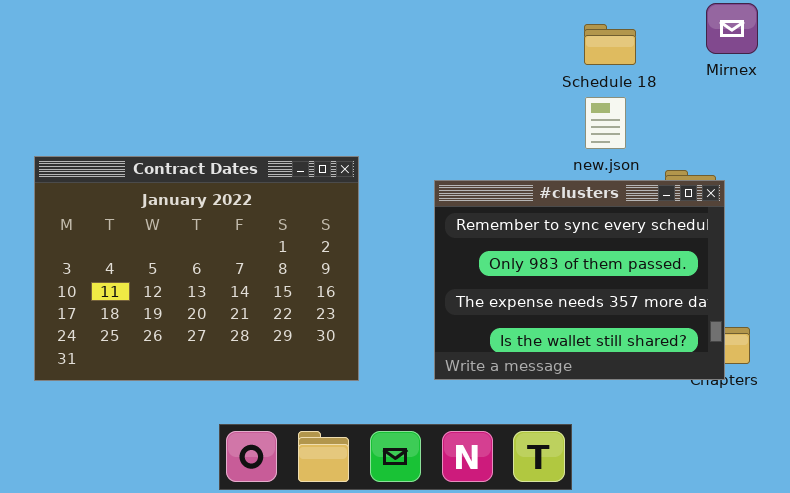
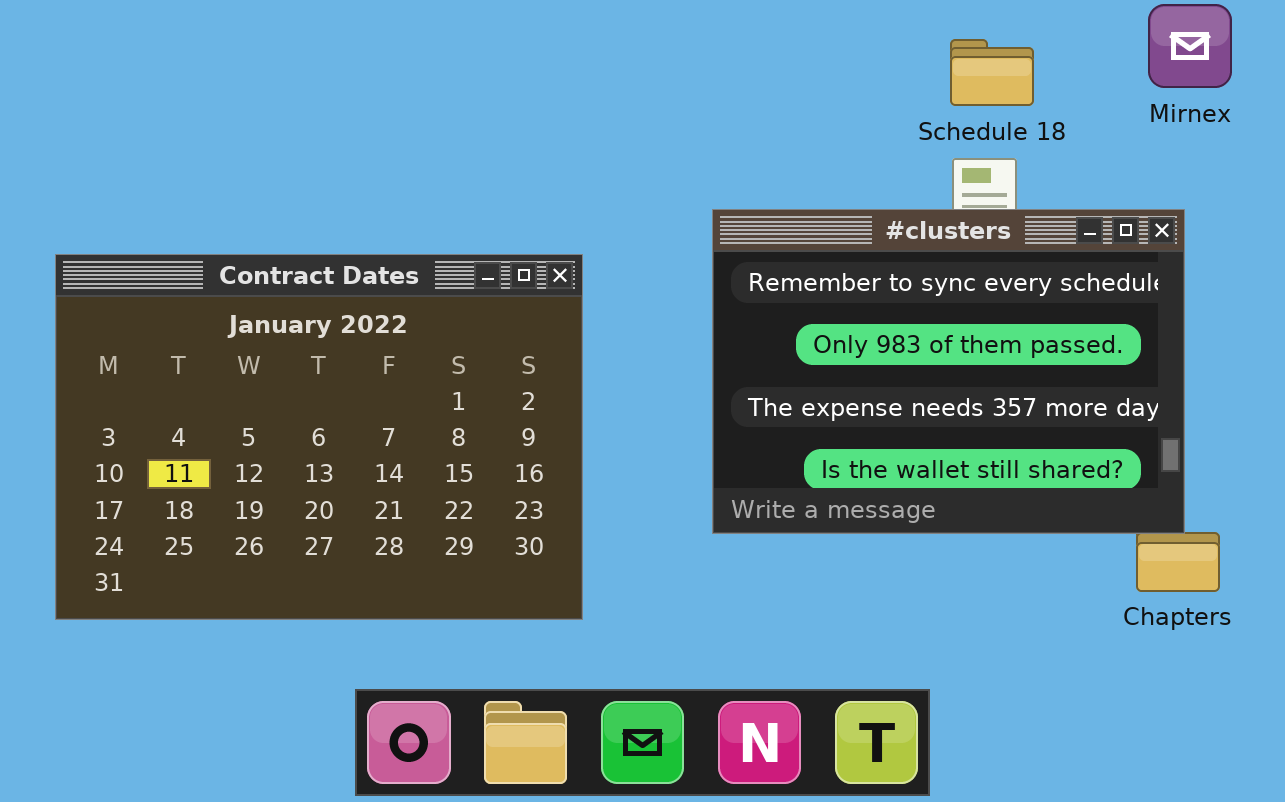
#clusters: [434,180,725,380] -> [712,209,1185,534], moved

